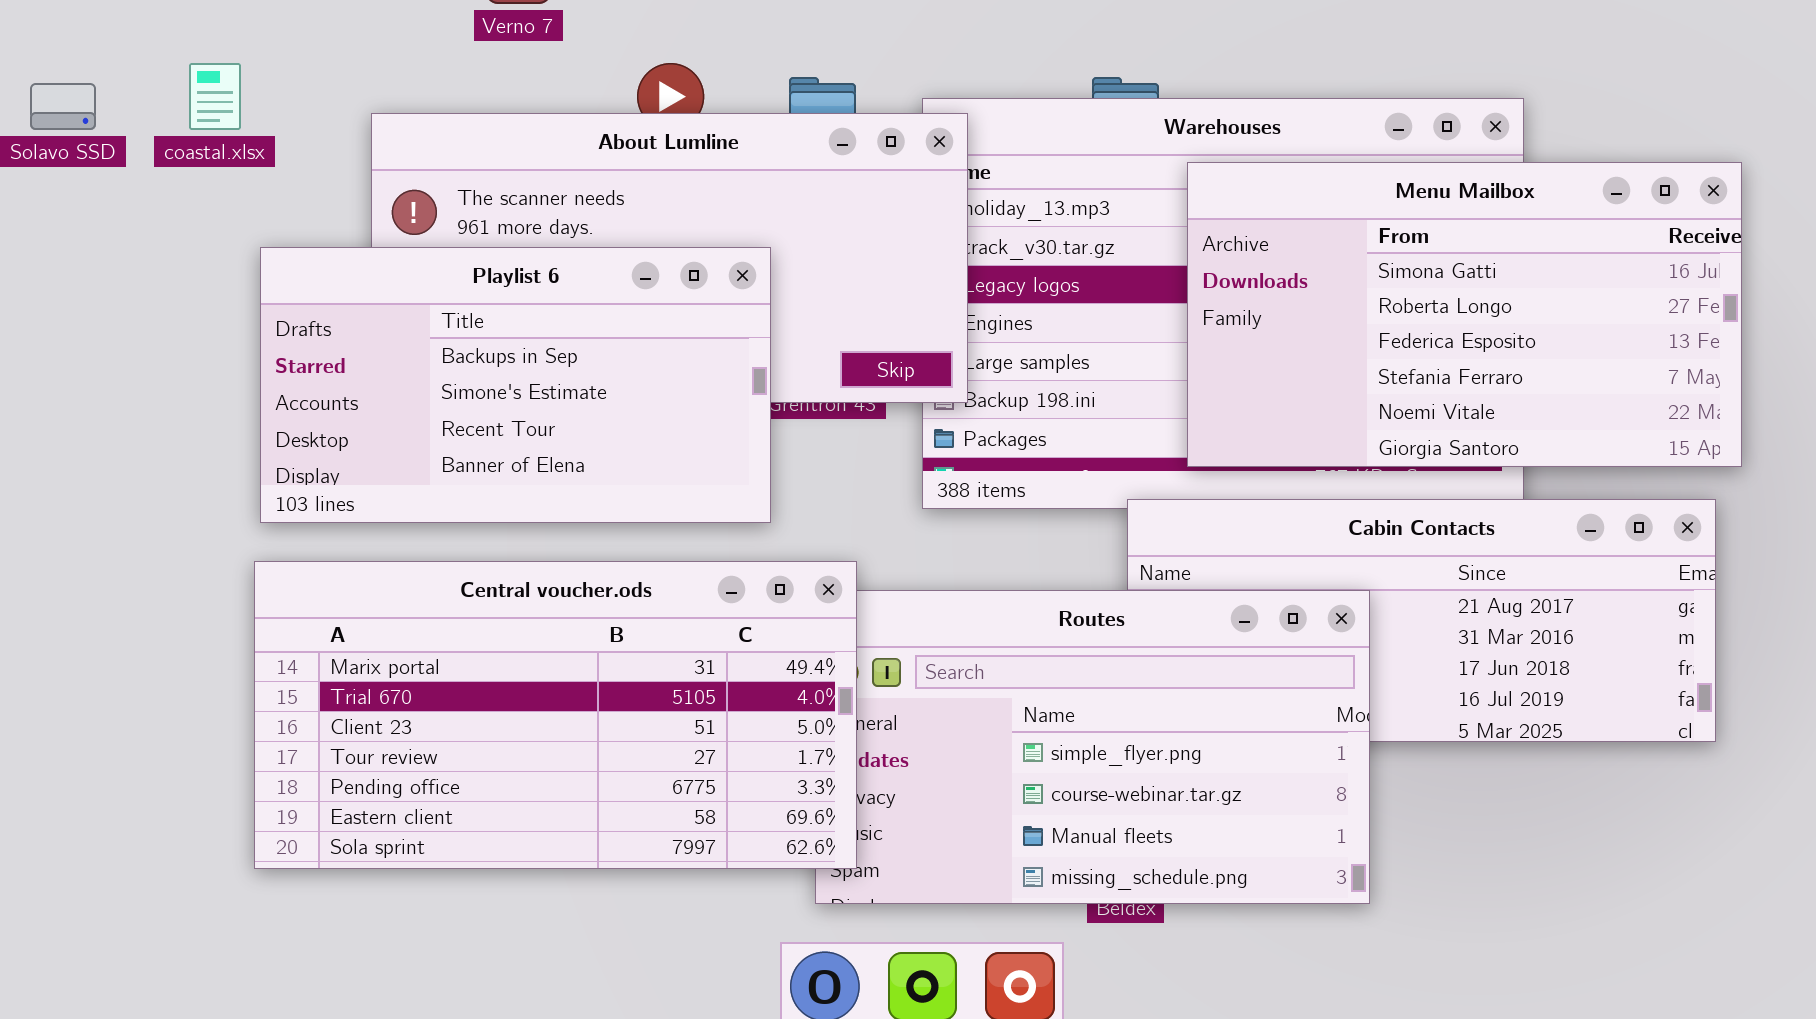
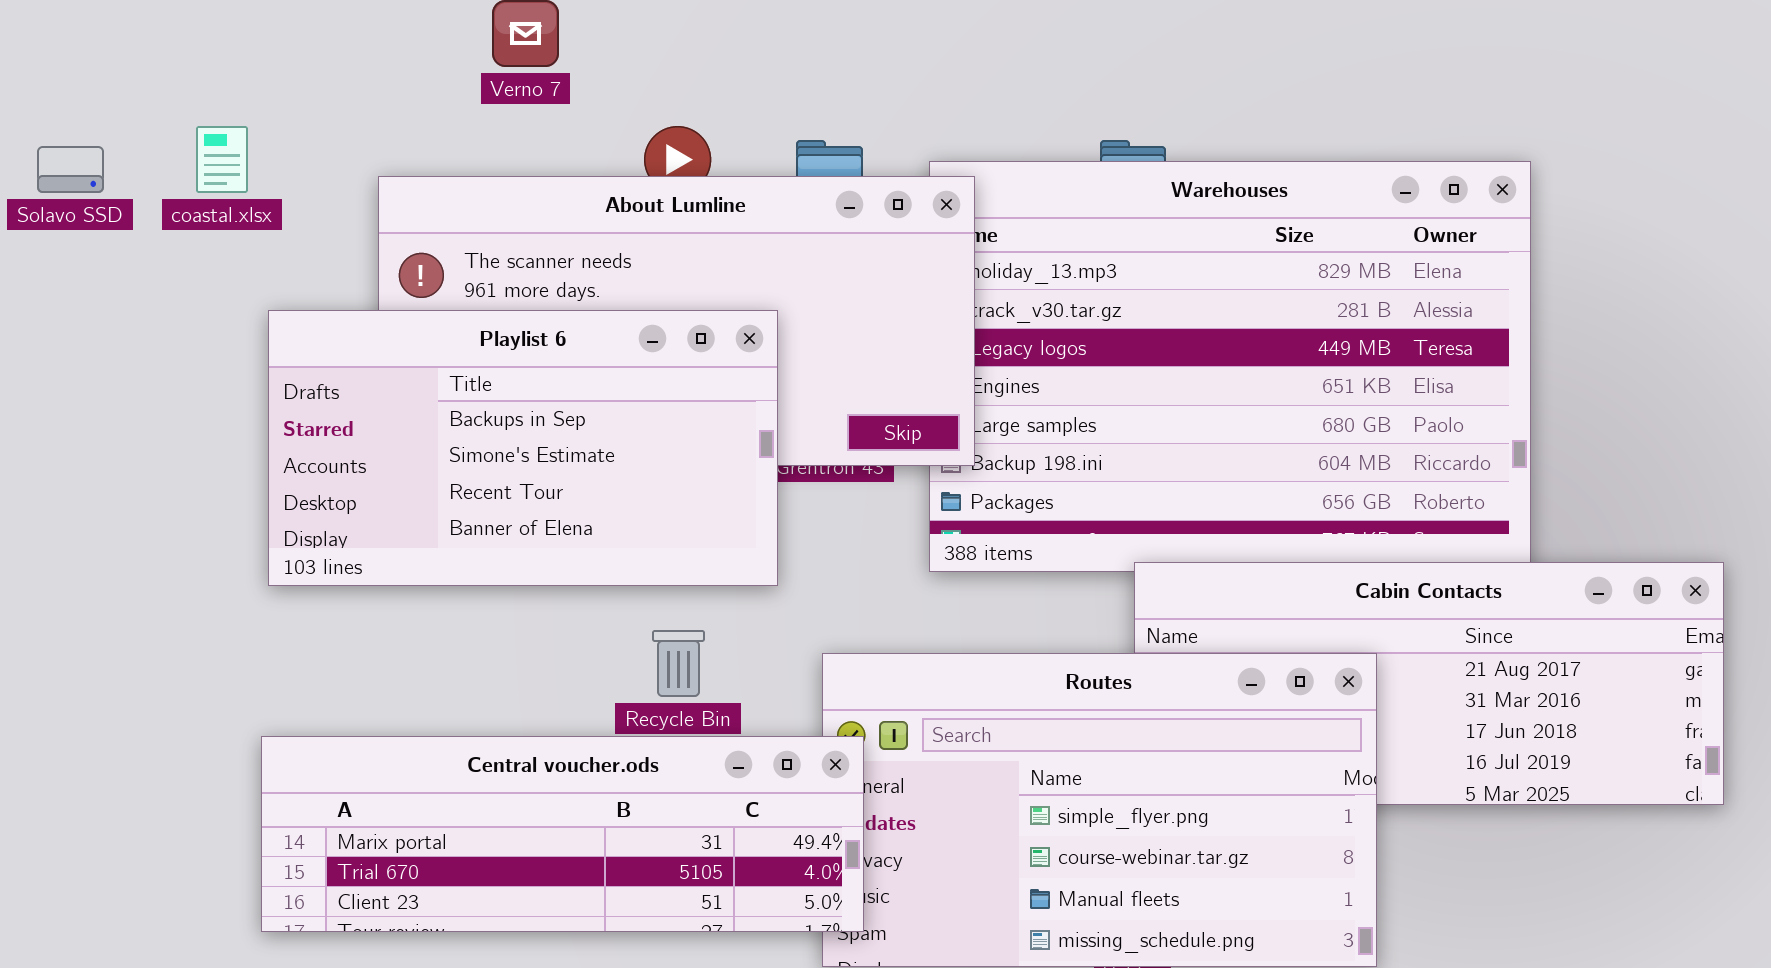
Menu Mailbox: [1187,162,1742,467] -> none, closed
Central voucher.ods: [254,561,857,869] -> [261,736,864,932], resized

